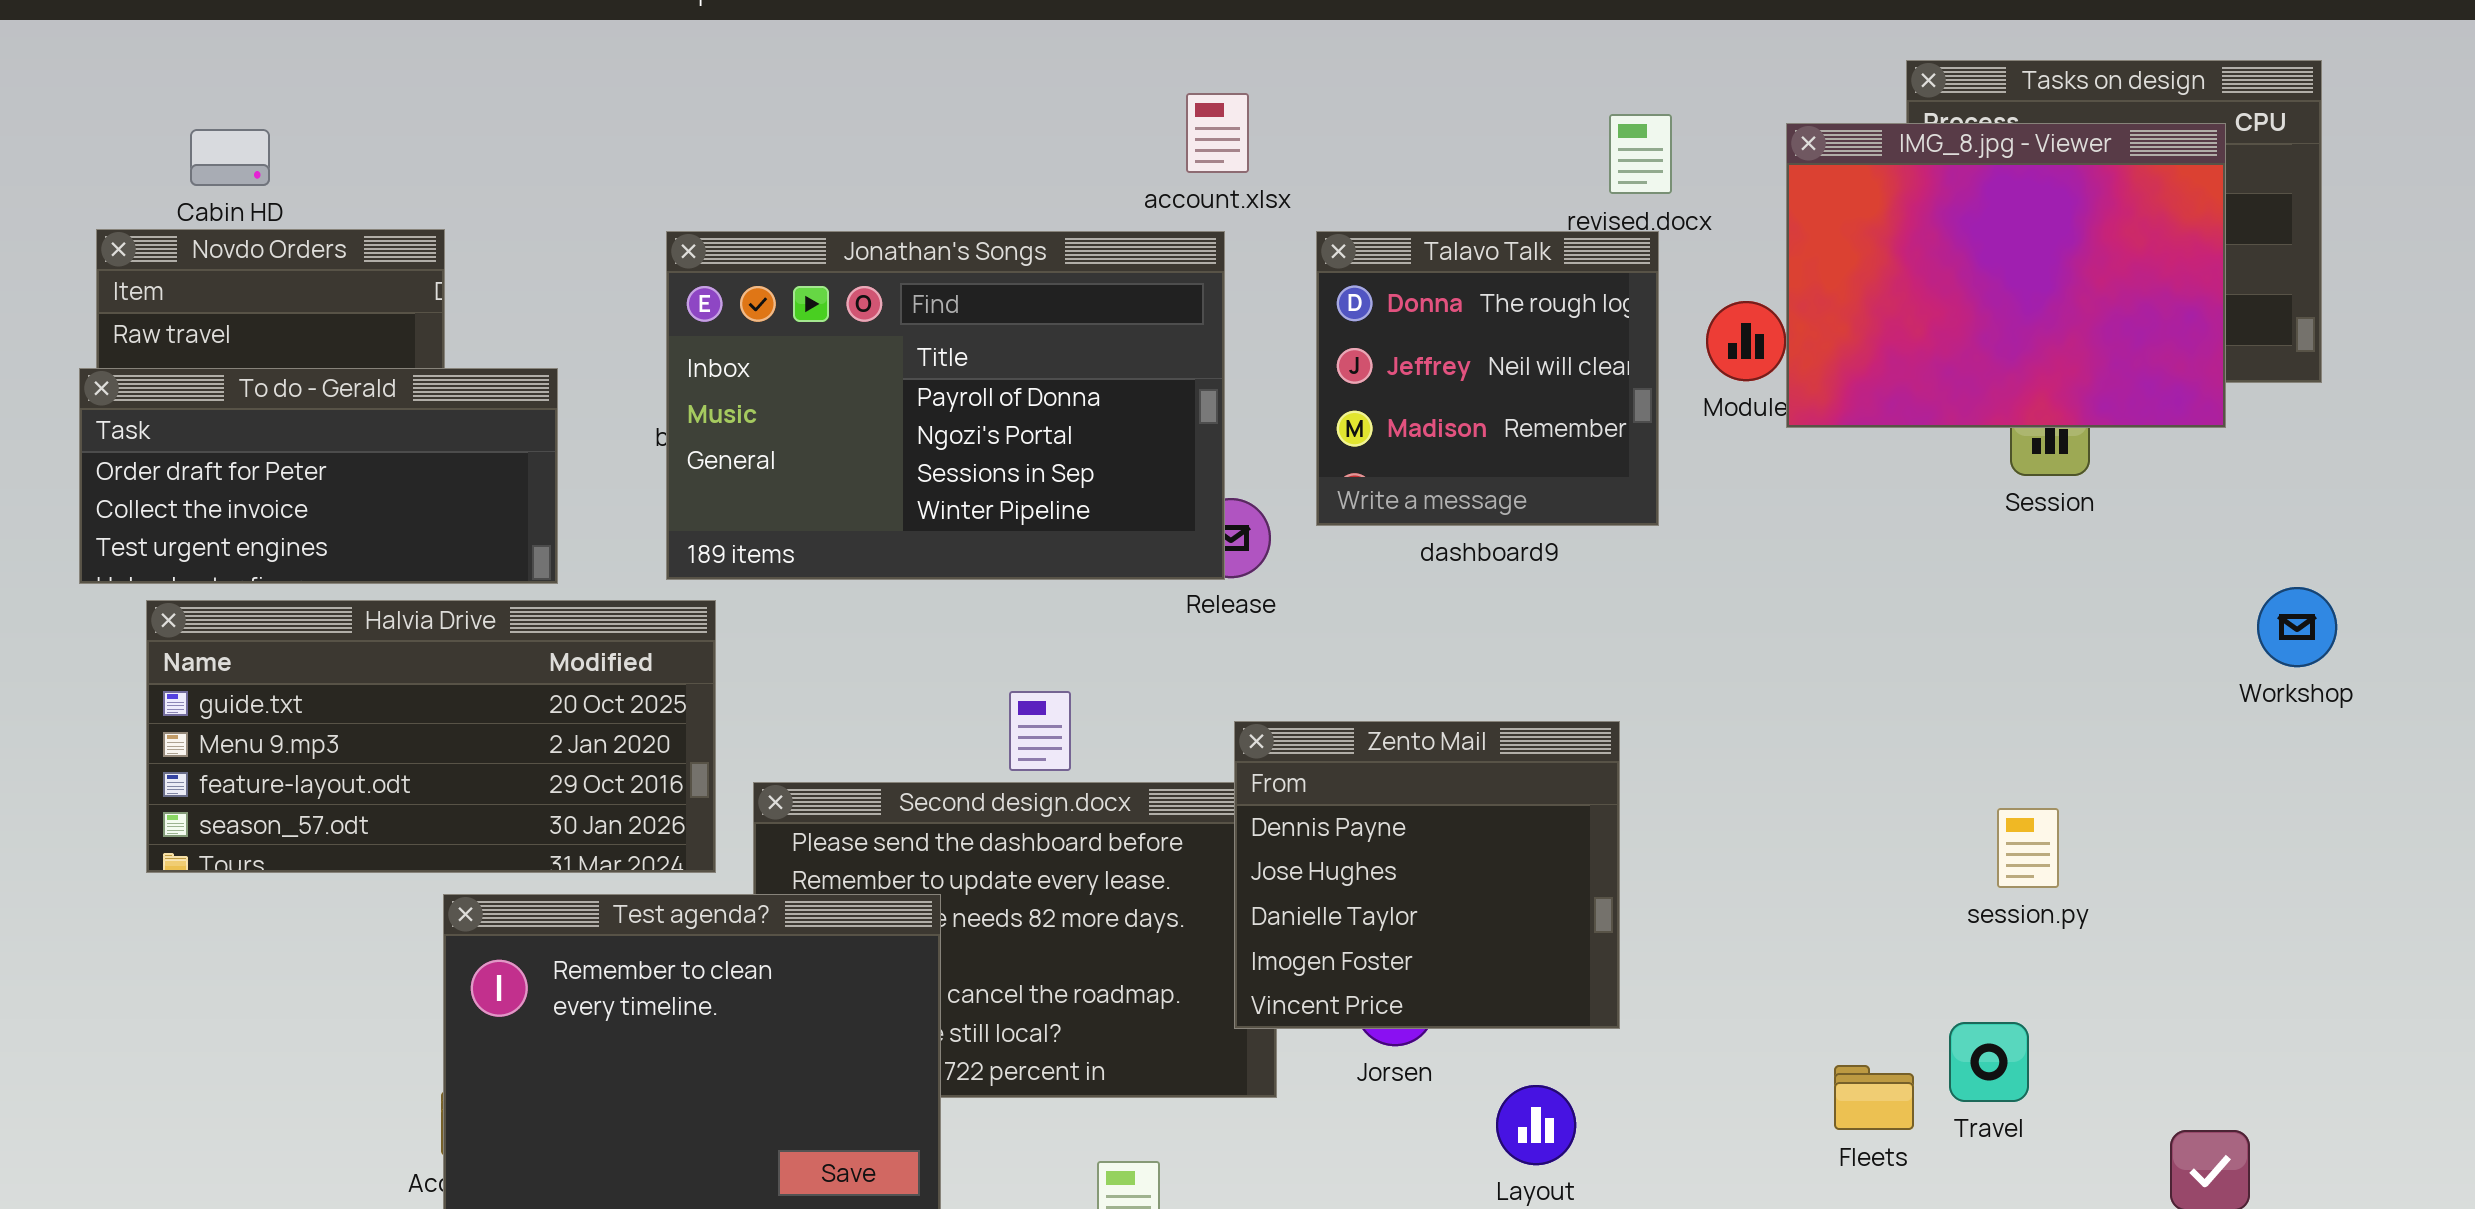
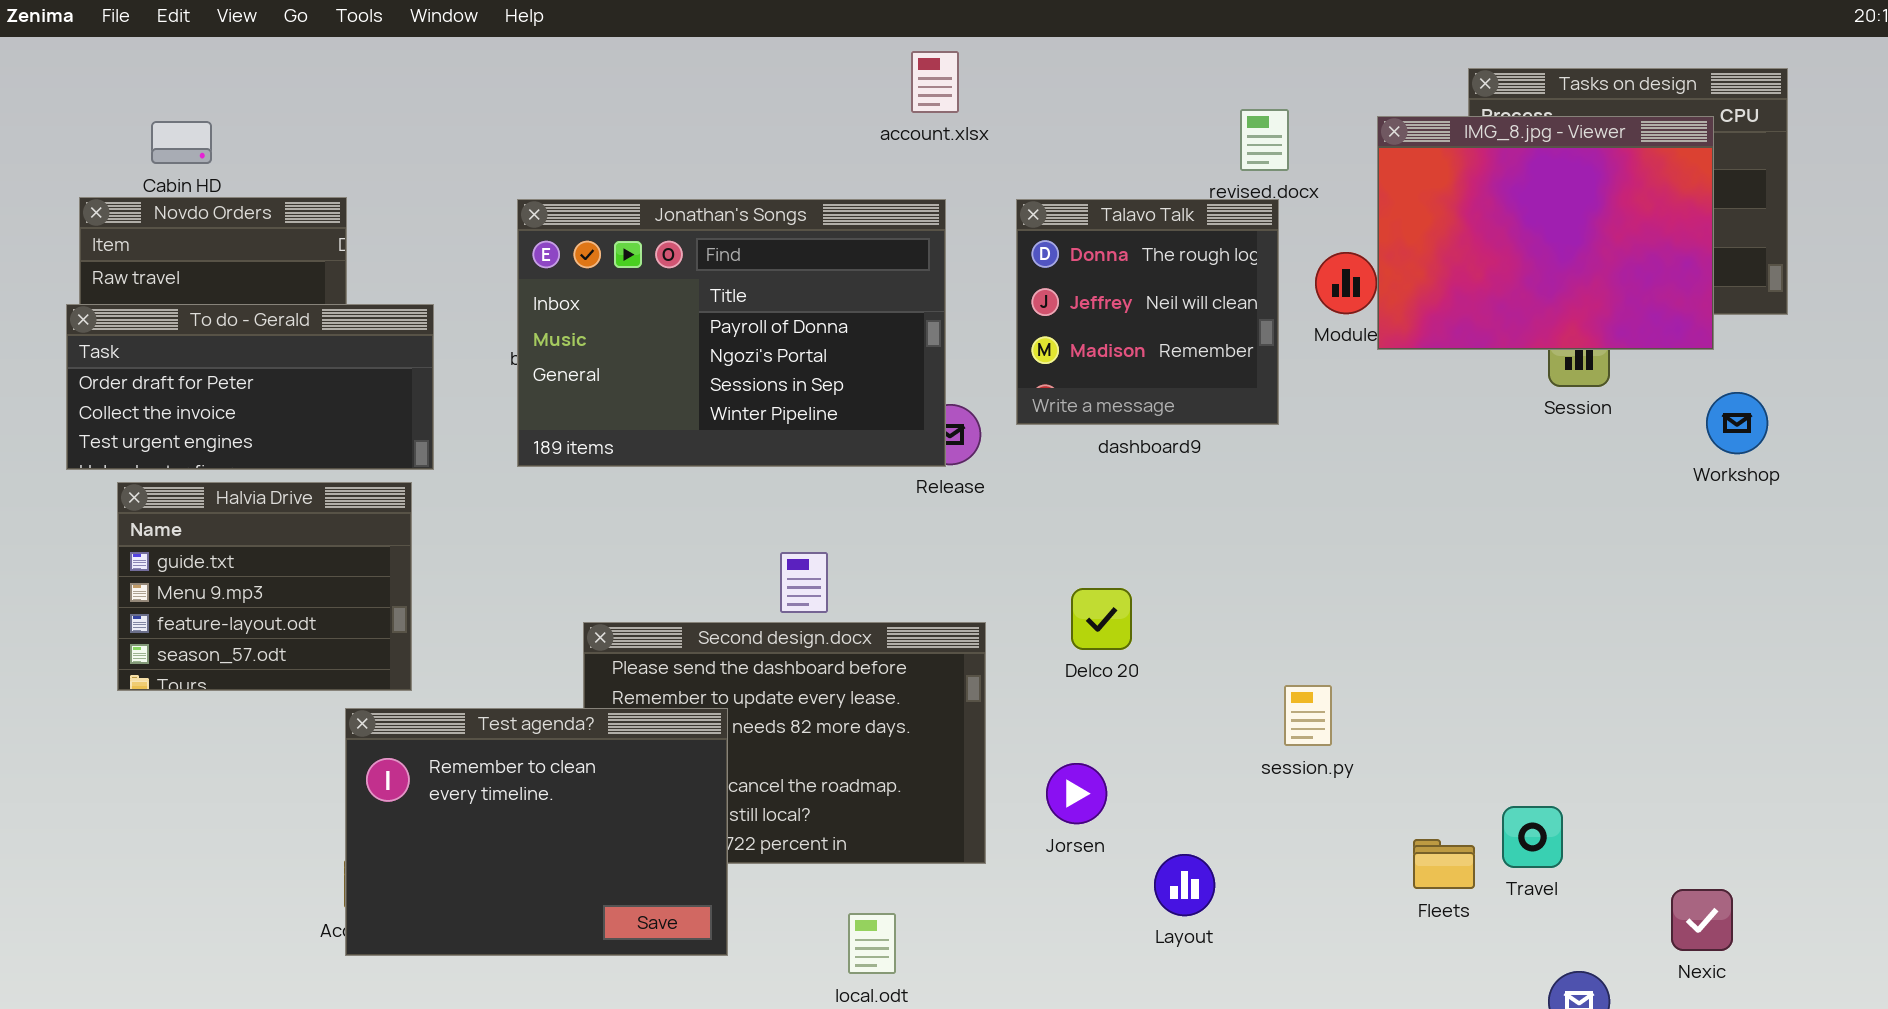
account.xlsx: [1186,93,1249,173] -> [911,51,959,113], moved
Workshop: [2257,587,2337,667] -> [1706,392,1768,454], moved
Halvia Drive: [146,600,716,873] -> [117,482,412,691], resized
Zento Mail: [1234,721,1620,1029] -> none, closed
session.py: [1997,808,2059,888] -> [1284,685,1332,746], moved

